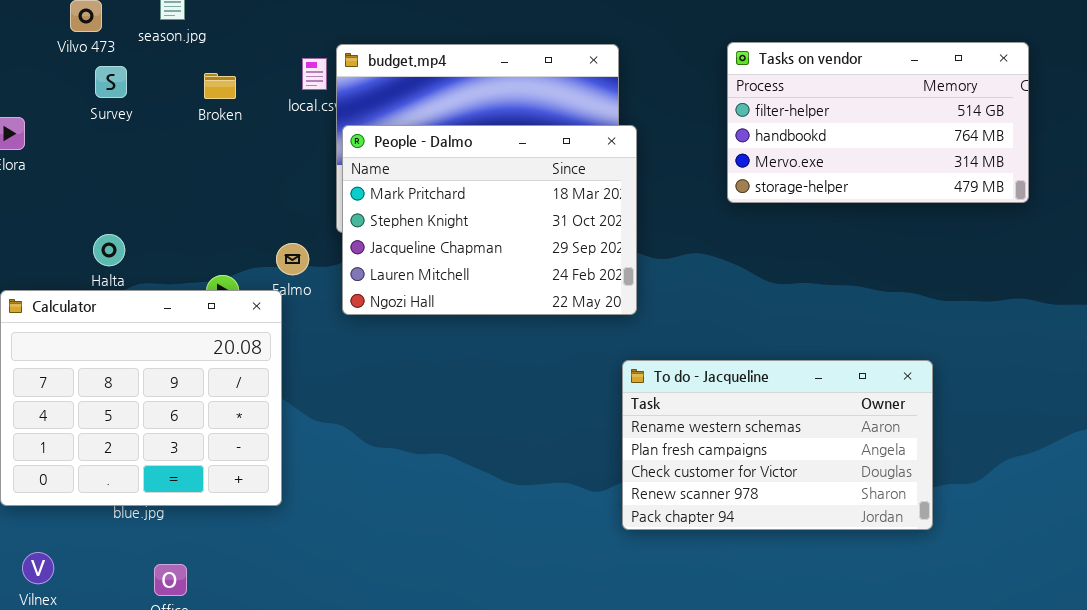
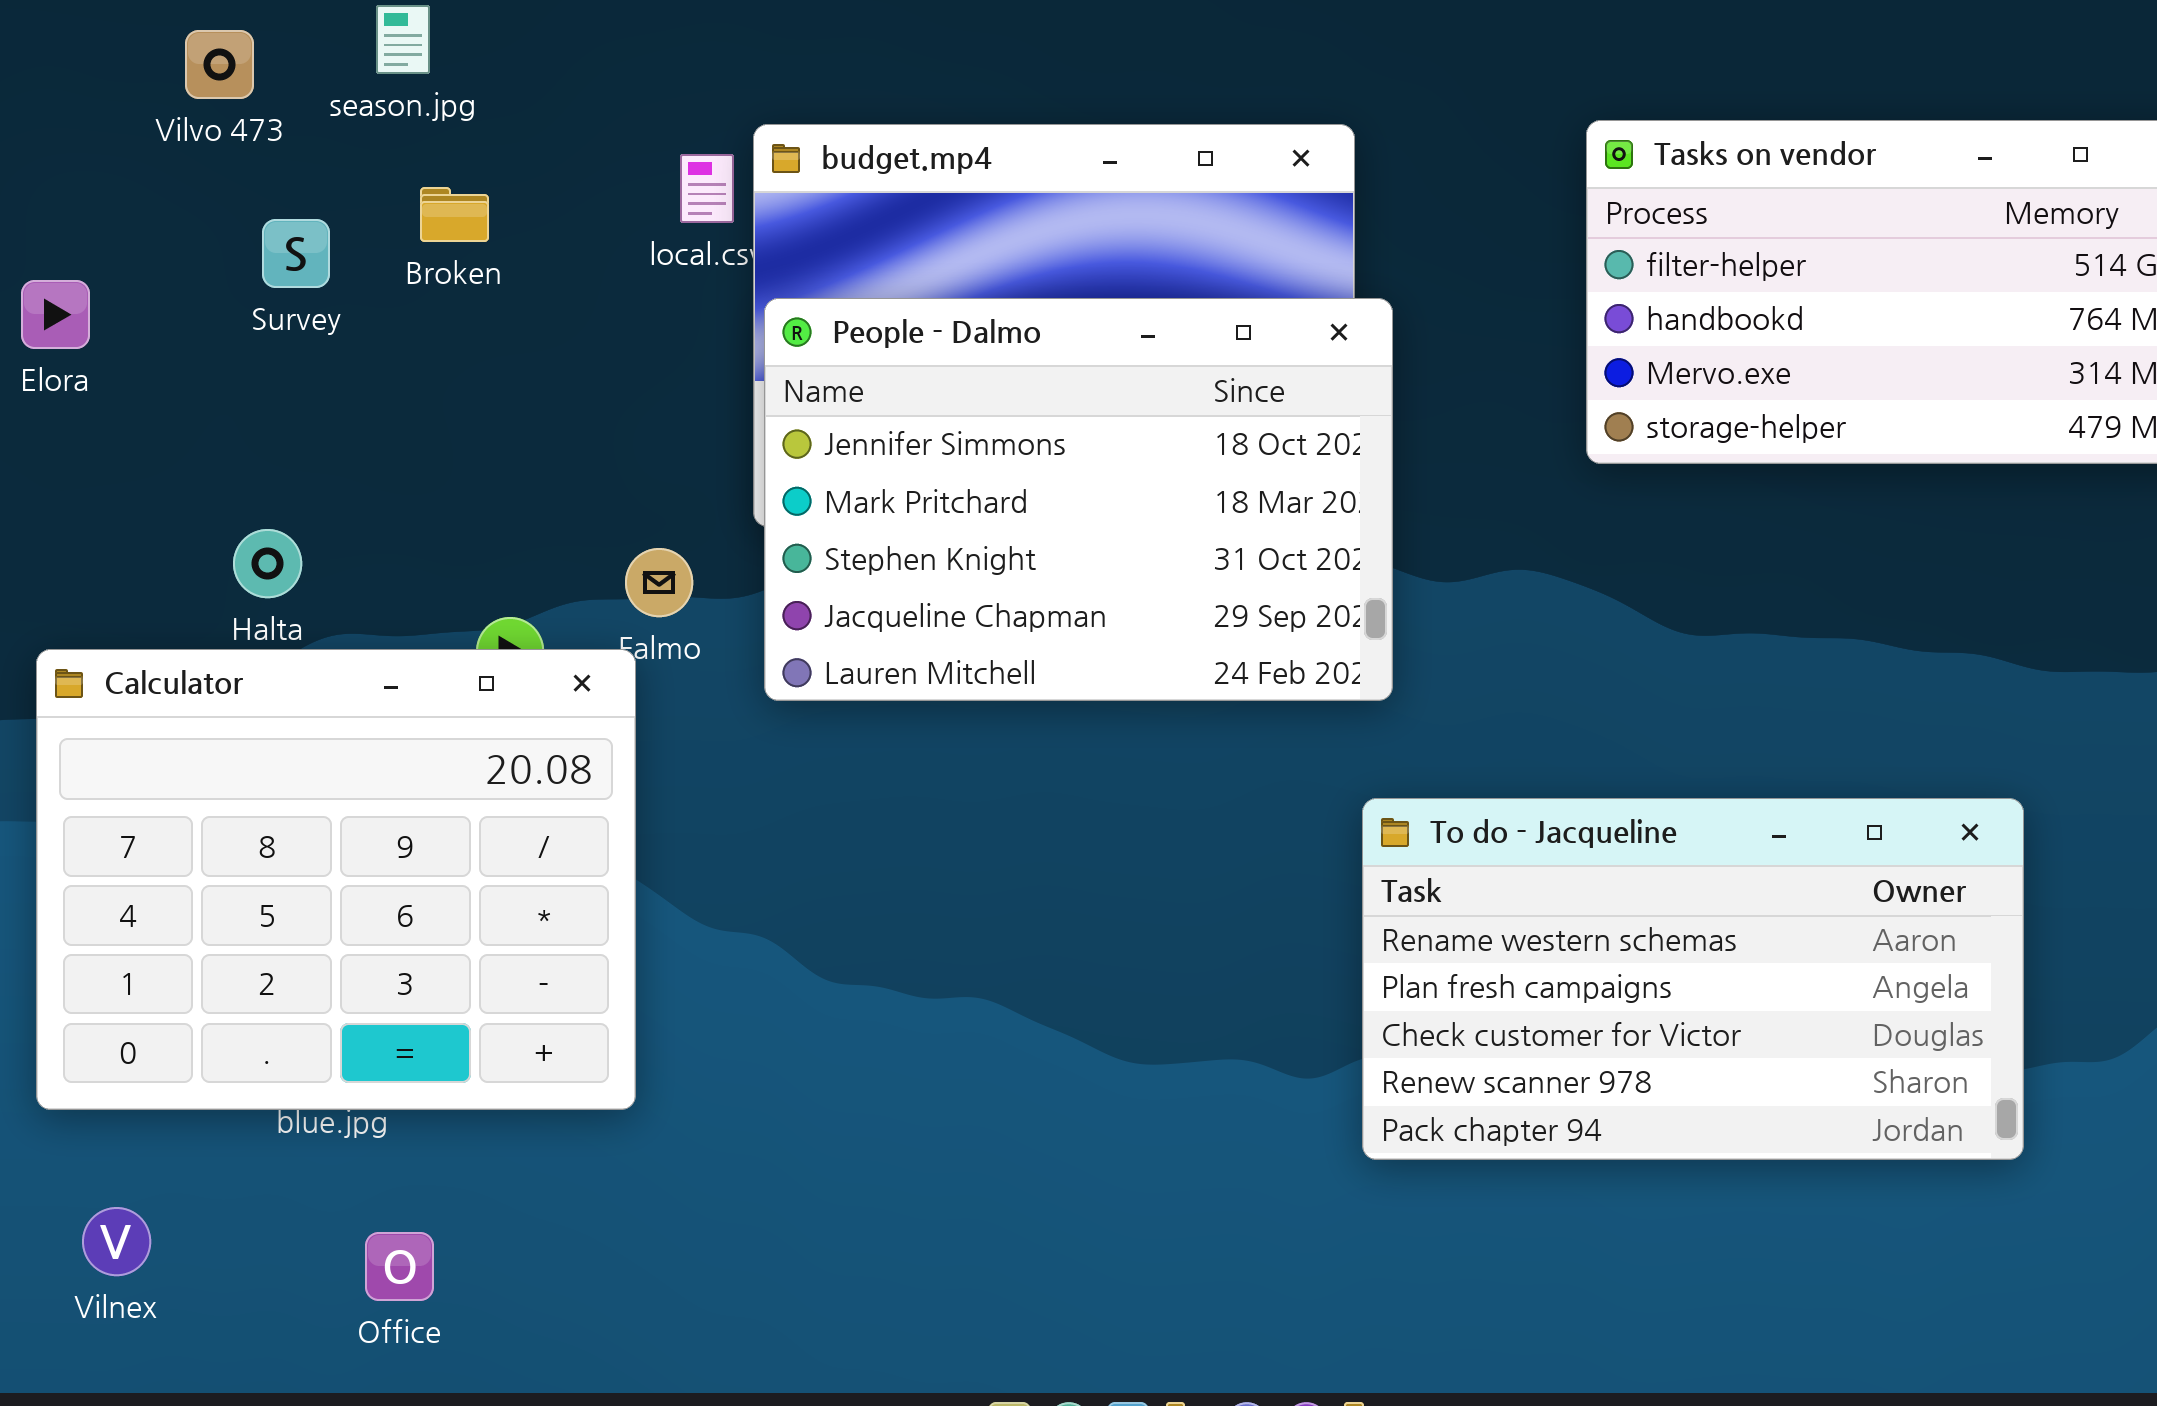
Survey: [95,66,127,98] -> [262,219,330,288], moved
Broken: [204,73,236,99] -> [420,187,489,242], moved
People - Dalmo: [342,125,637,315] -> [764,298,1393,701], scrolled up 1 row

